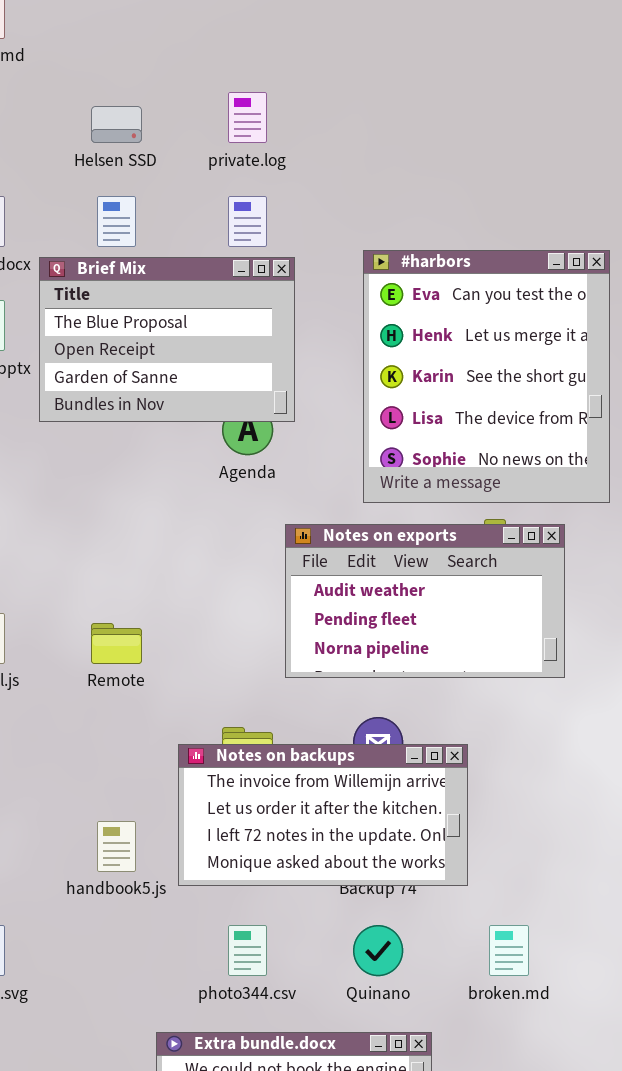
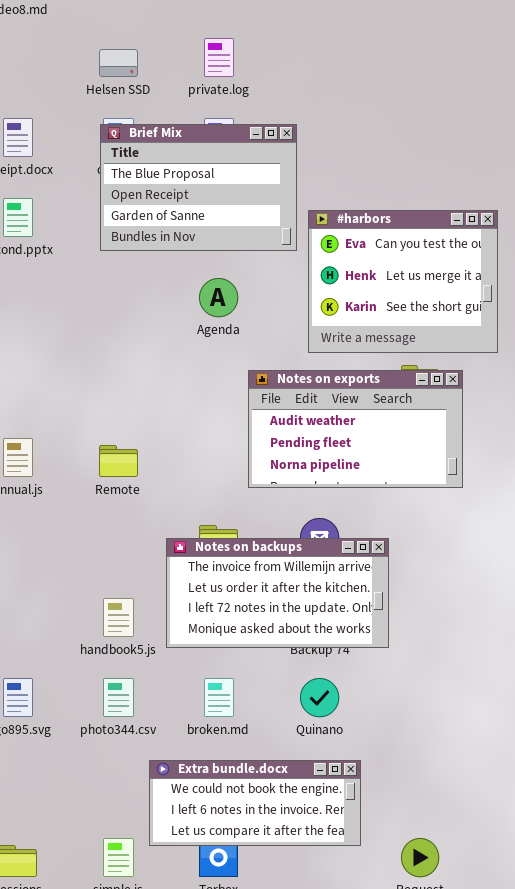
#harbors: [363,250,610,503] -> [308,210,498,353], resized
Brief Mix: [39,257,295,422] -> [100,124,297,251], moved
photo344.csv: [228,925,267,976] -> [103,678,134,717], moved
broken.md: [489,925,529,976] -> [204,678,234,717], moved

